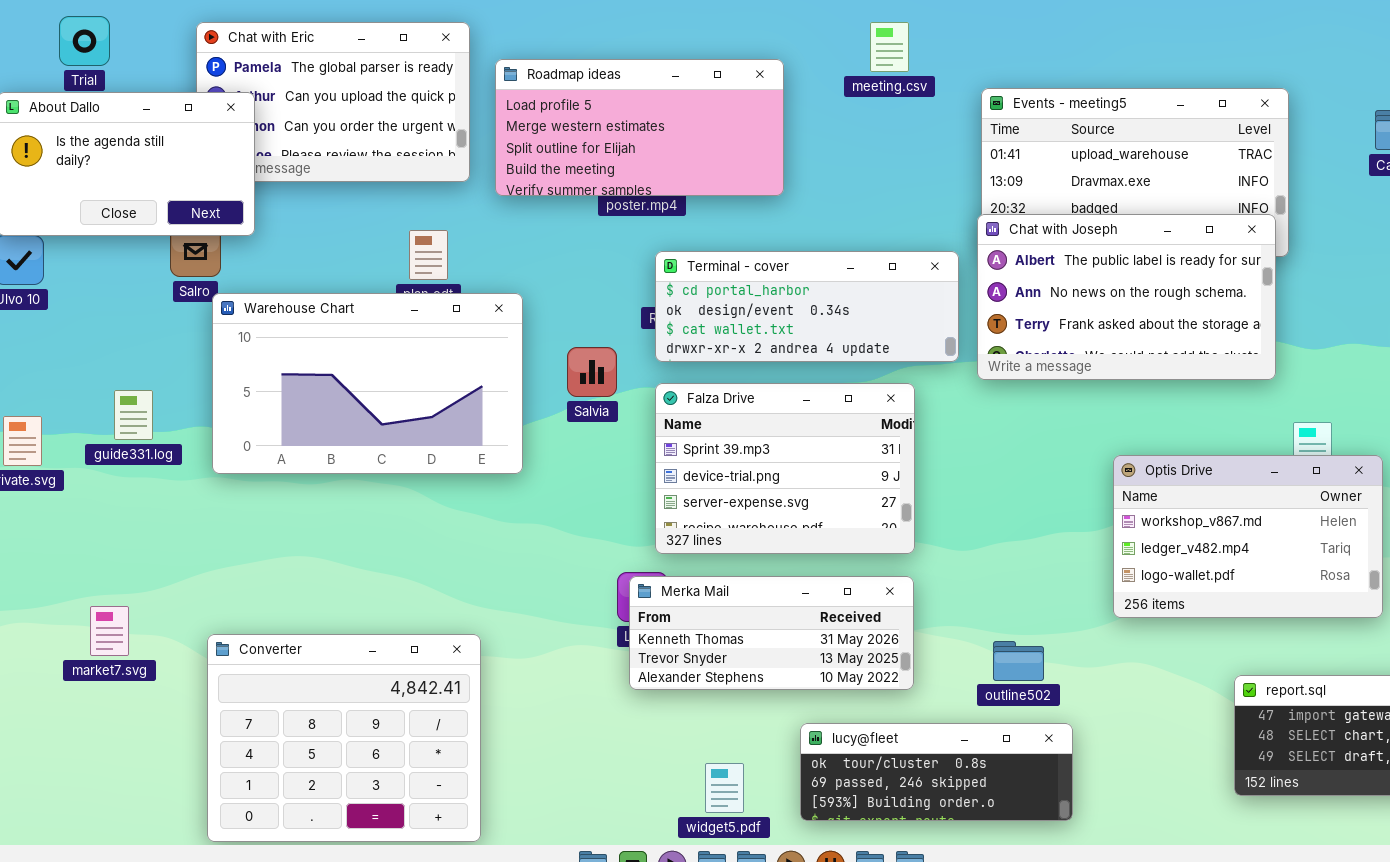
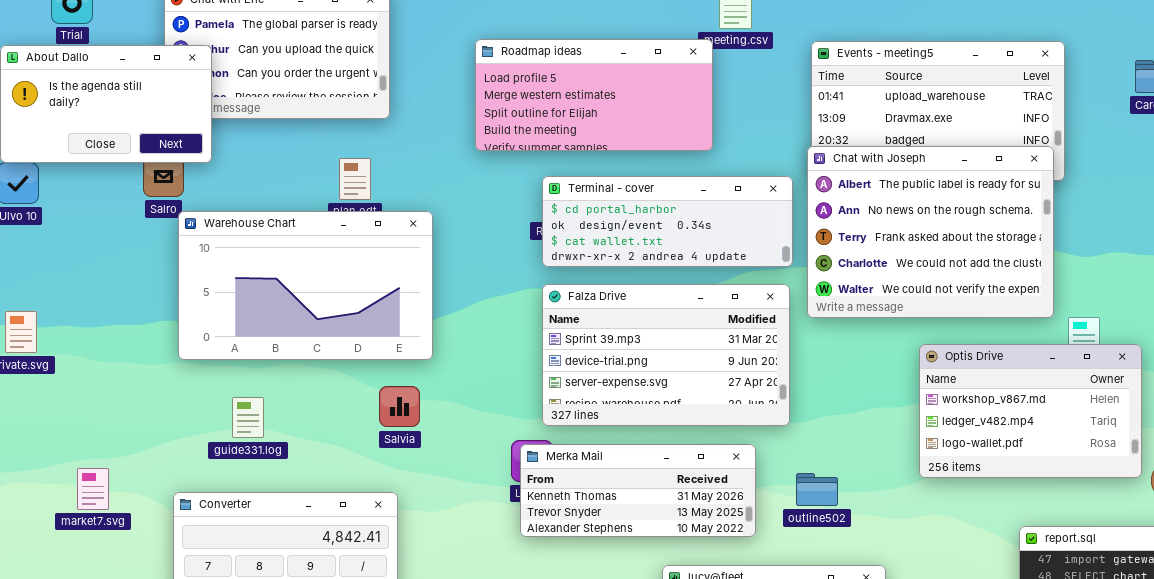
Roadmap ideas: [495,59,784,196] -> [475,39,713,151], moved
Chat with Joseph: [977,214,1276,380] -> [807,146,1054,318], resized
Salvia: [567,347,617,397] -> [379,386,420,427], moved
Falza Drive: [655,383,915,554] -> [542,284,790,426], resized
guide331.log: [114,390,153,440] -> [232,397,264,438], moved
outline502: [993,641,1044,681] -> [796,473,838,506], moved

